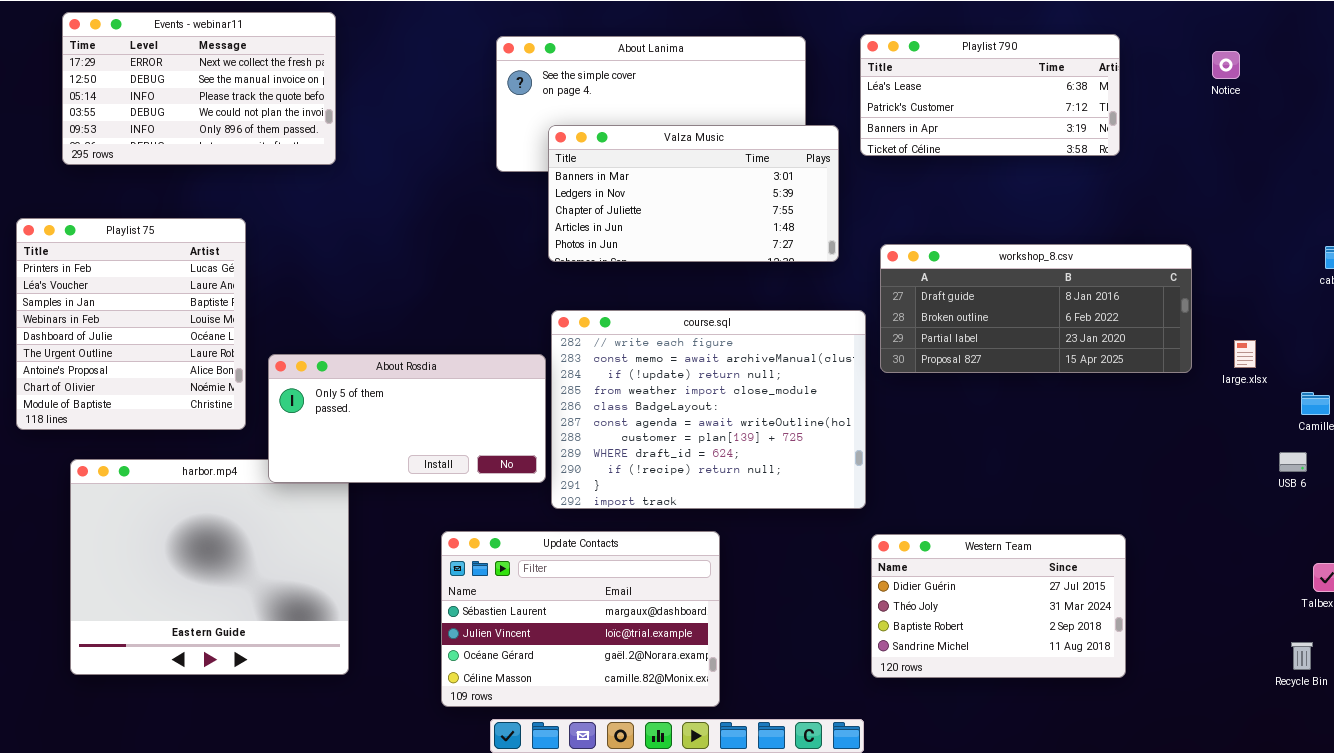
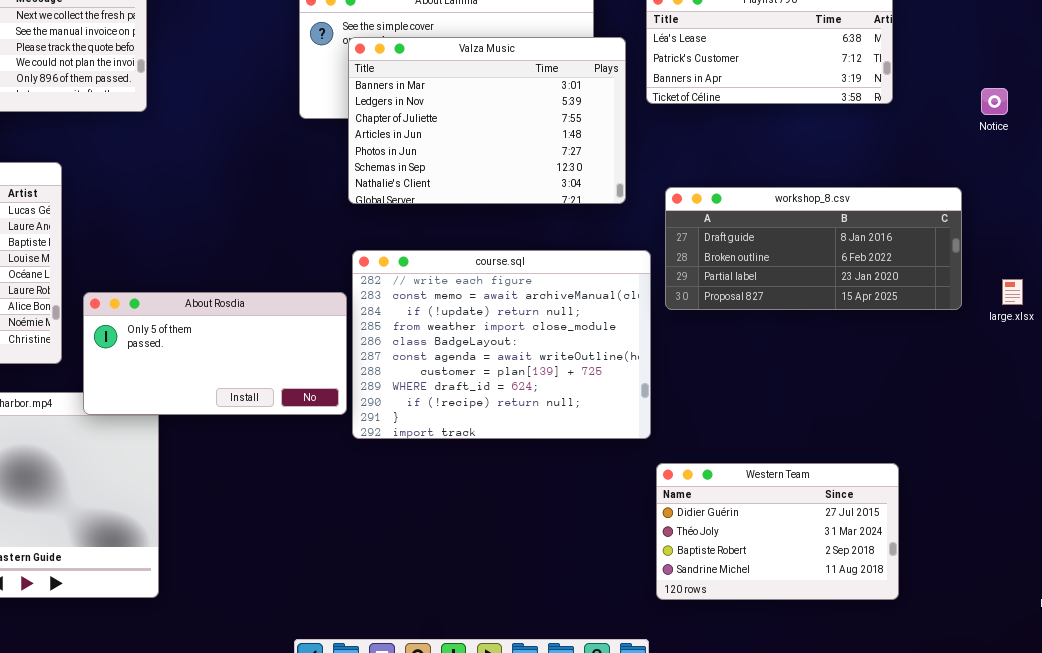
Notice: [1212,51,1240,79] -> [981,88,1008,115], moved
Valza Music: [548,125,839,262] -> [348,37,626,204], resized
Update Contacts: [441,531,720,707] -> none, closed

